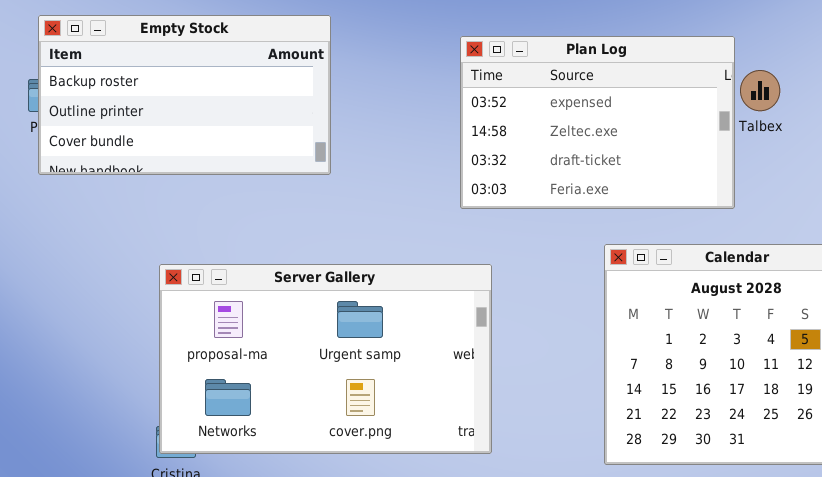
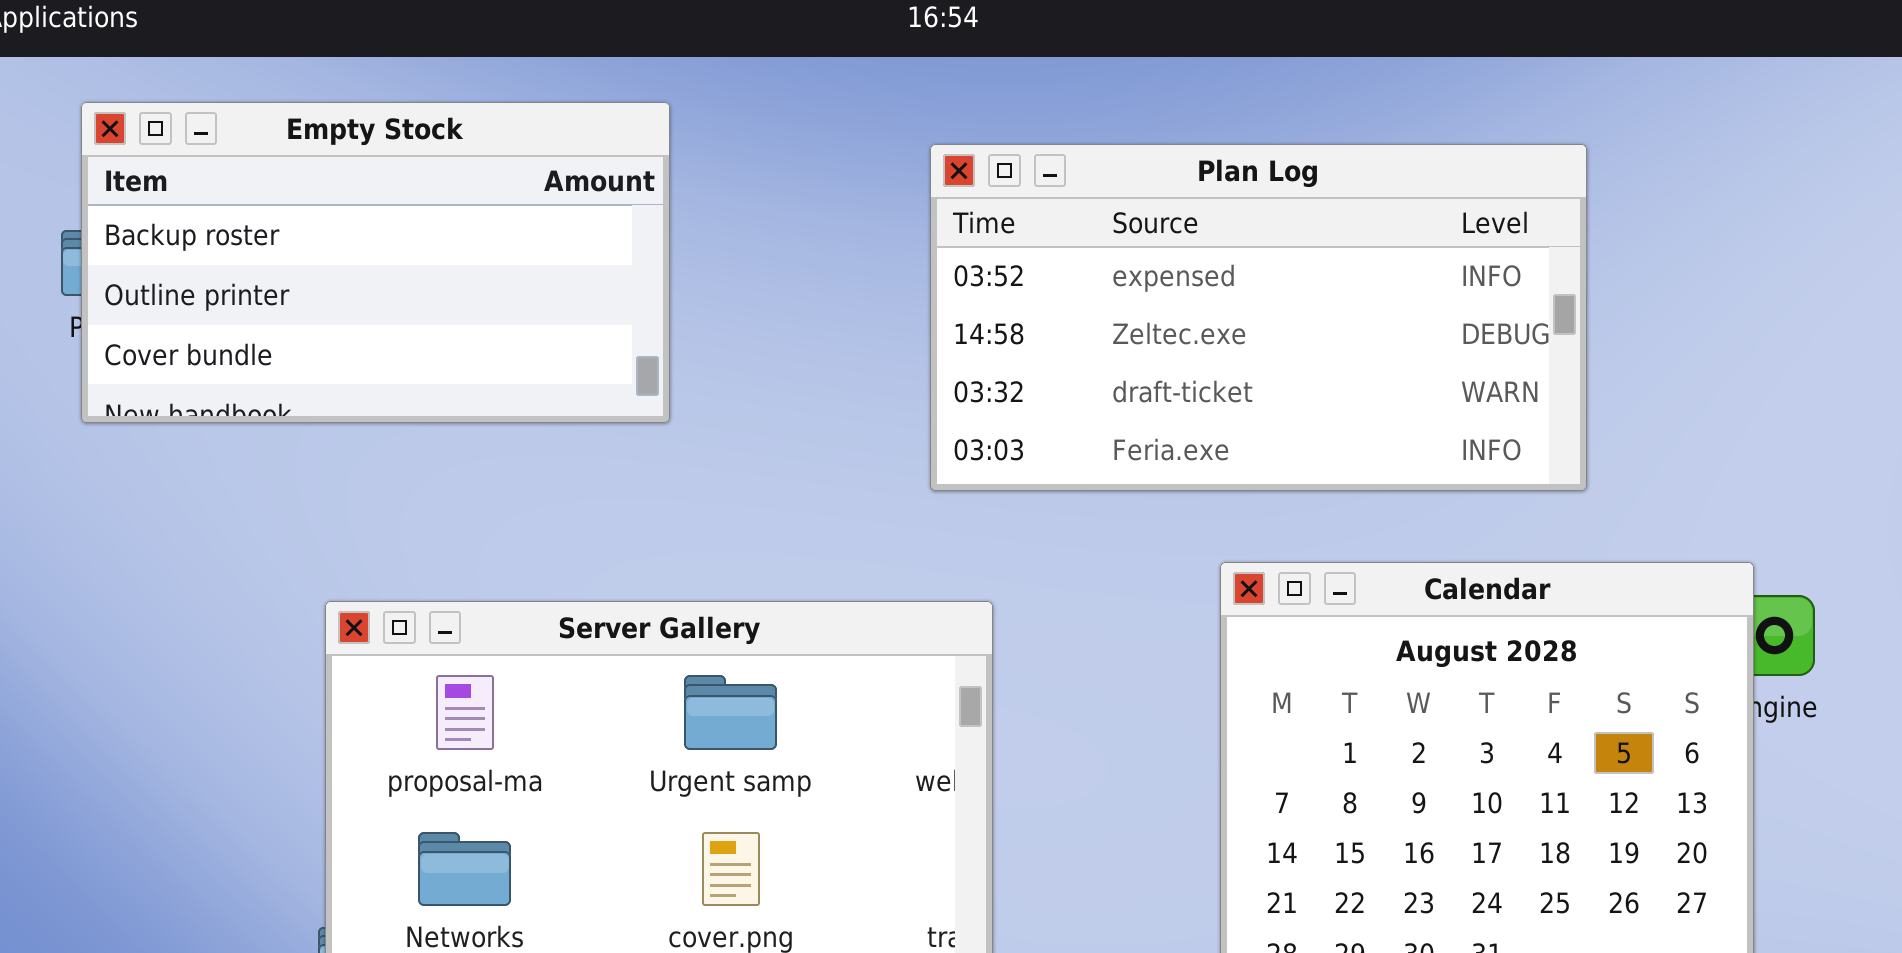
Plan Log: [460,36,735,209] -> [930,144,1587,491], resized

